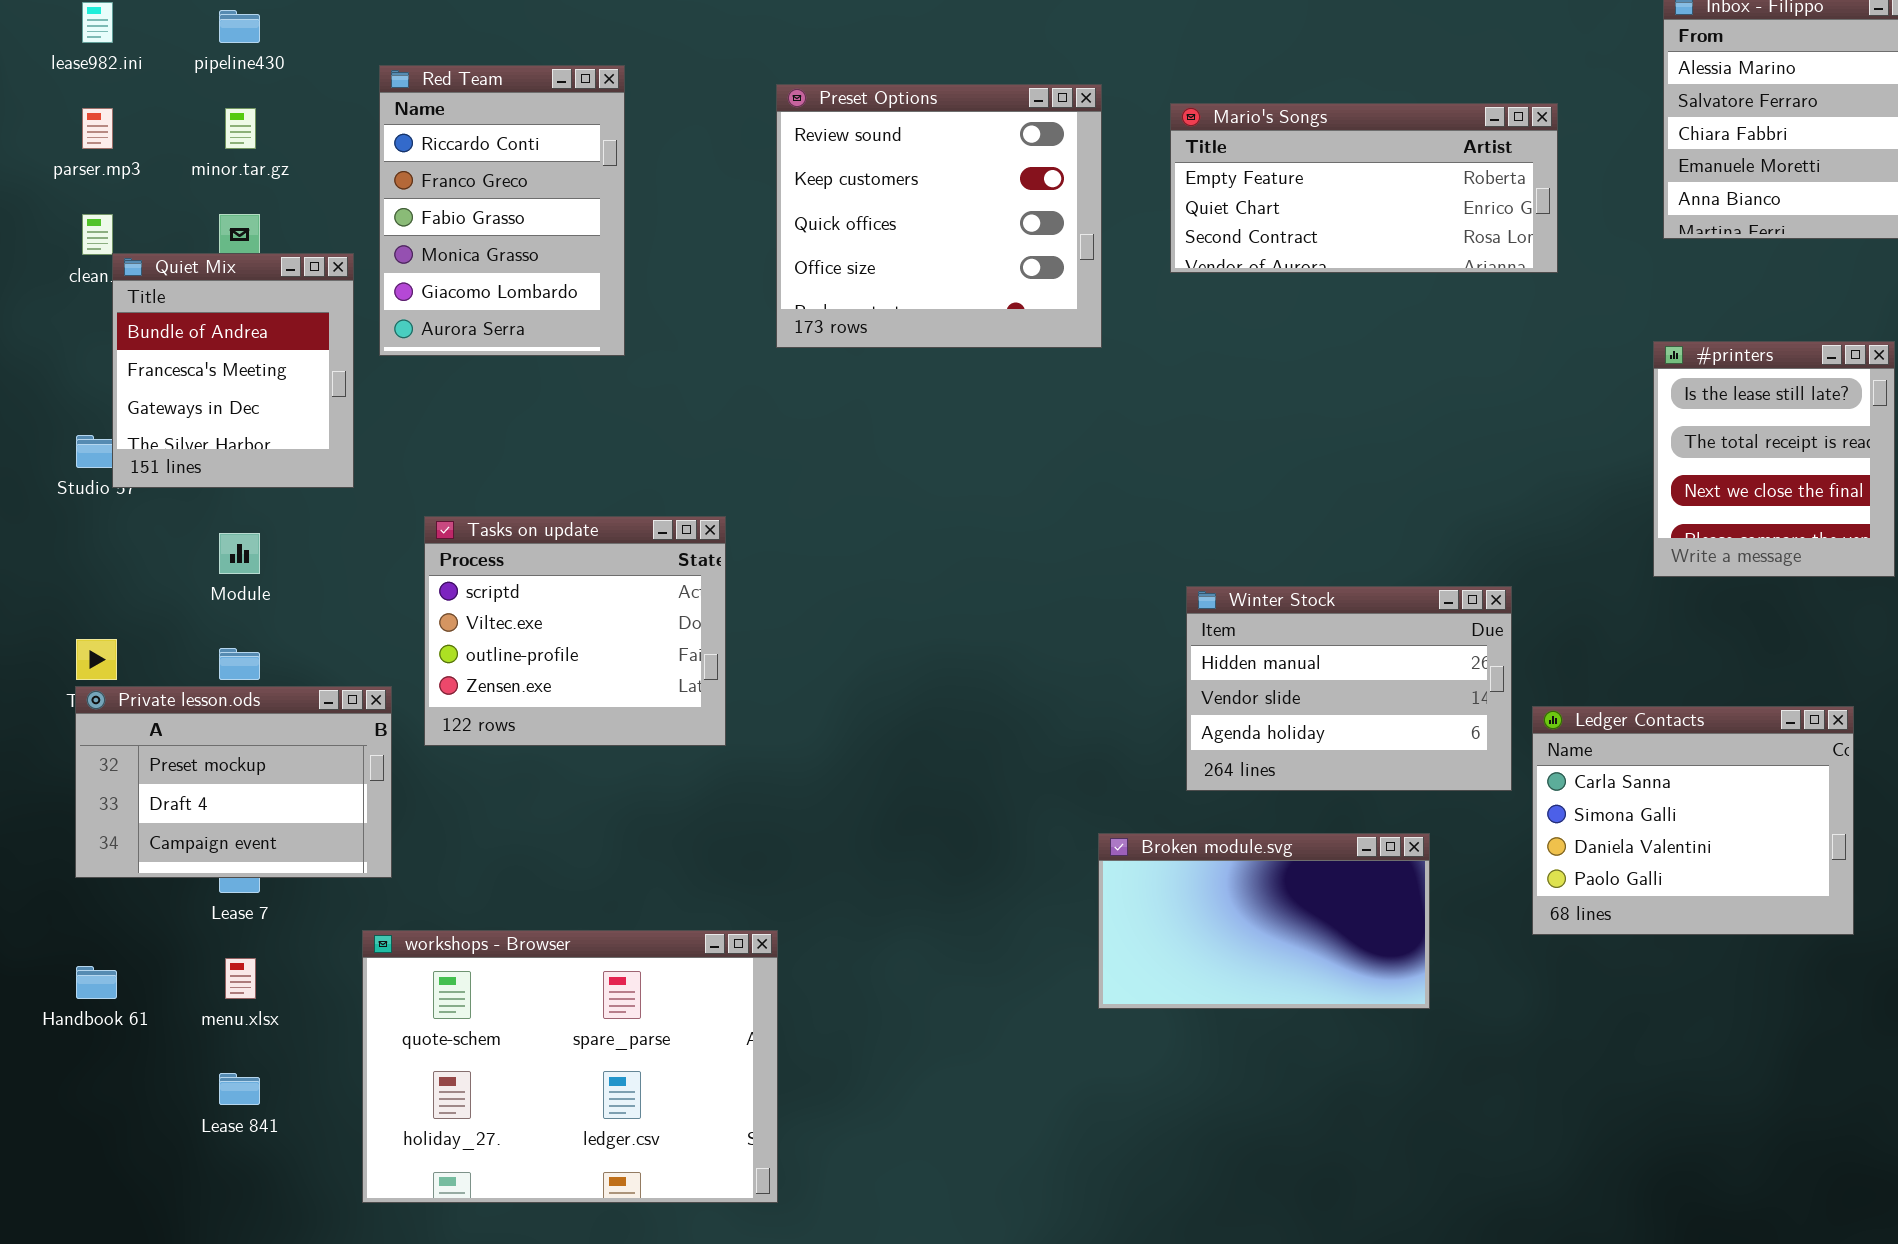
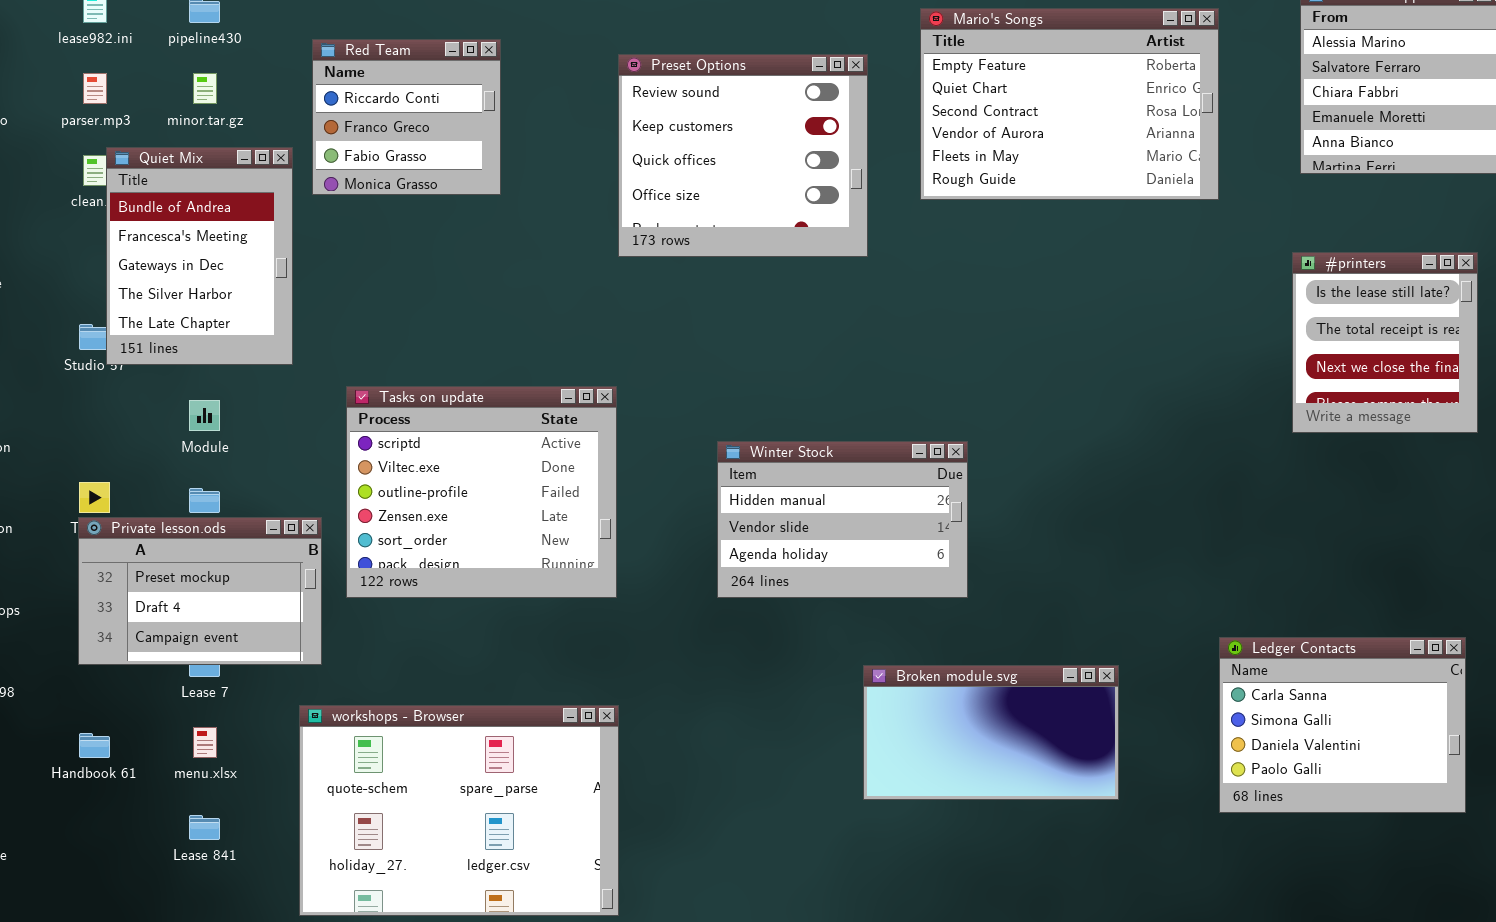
Red Team: [379,65,625,356] -> [312,39,501,195], resized
Mario's Songs: [1170,103,1558,273] -> [920,8,1219,200], resized
Quiet Mix: [112,253,354,488] -> [106,147,293,365], resized
Tasks on update: [424,516,726,746] -> [346,386,617,598], resized
Winter Stock: [1186,586,1512,791] -> [717,441,968,598], moved
Ledger Contacts: [1532,706,1854,935] -> [1219,637,1466,813], moved
Broken module.svg: [1098,833,1430,1009] -> [863,665,1119,800], moved

